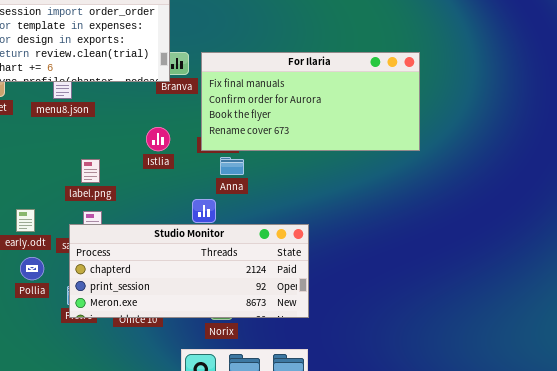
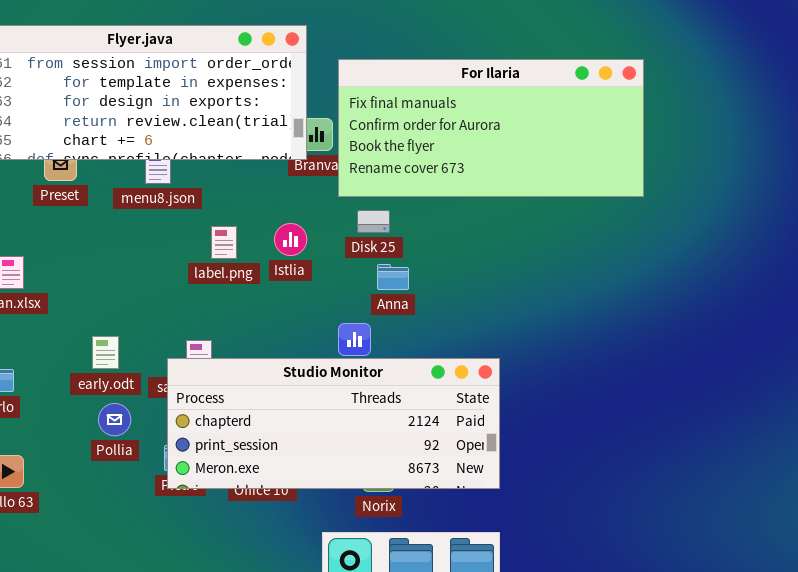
For Ilaria: [201,52,420,151] -> [338,59,644,197], moved
label.png: [81,159,100,183] -> [211,226,237,259], moved

